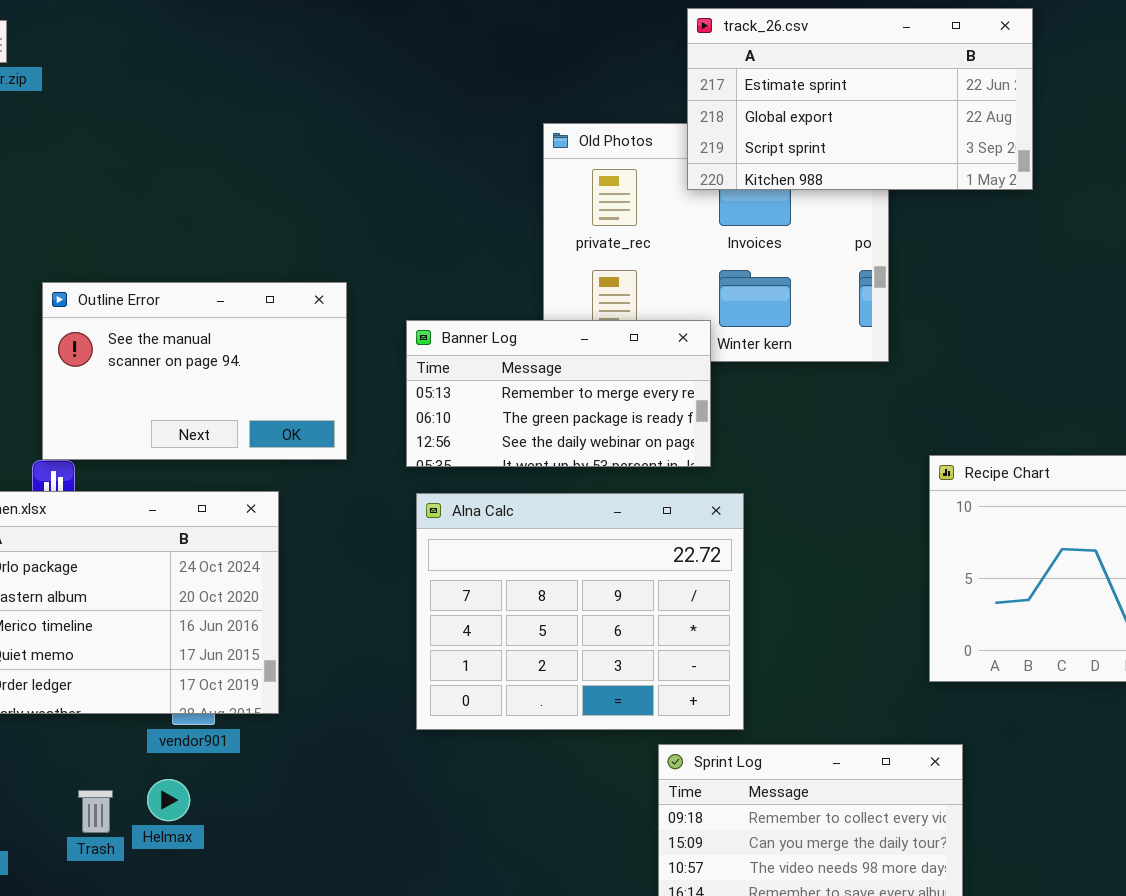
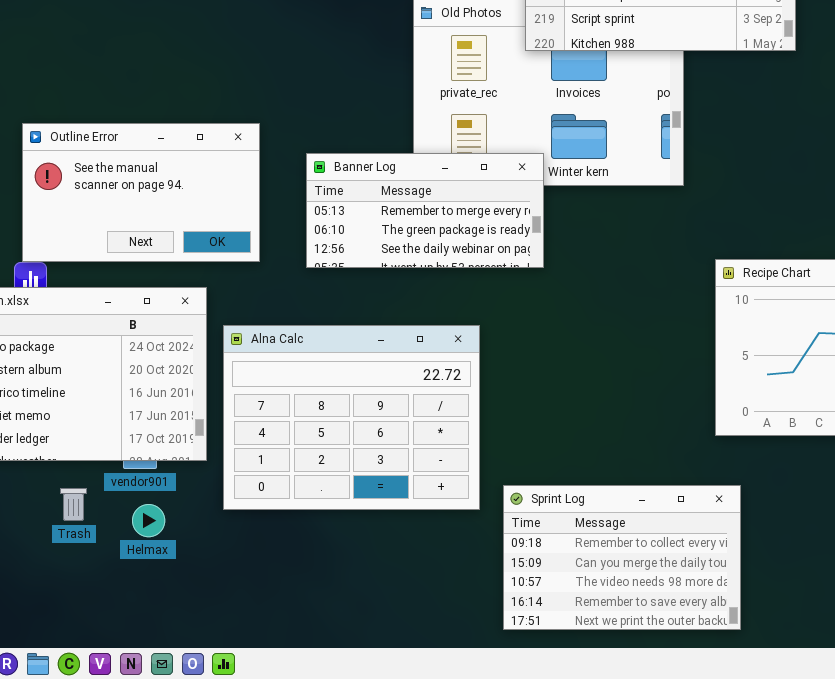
Alna Calc: [416,493,744,730] -> [223,325,480,510], moved
Helmax: [147,779,190,821] -> [132,504,165,537], moved
Trash: [78,790,113,833] -> [60,488,87,521], moved

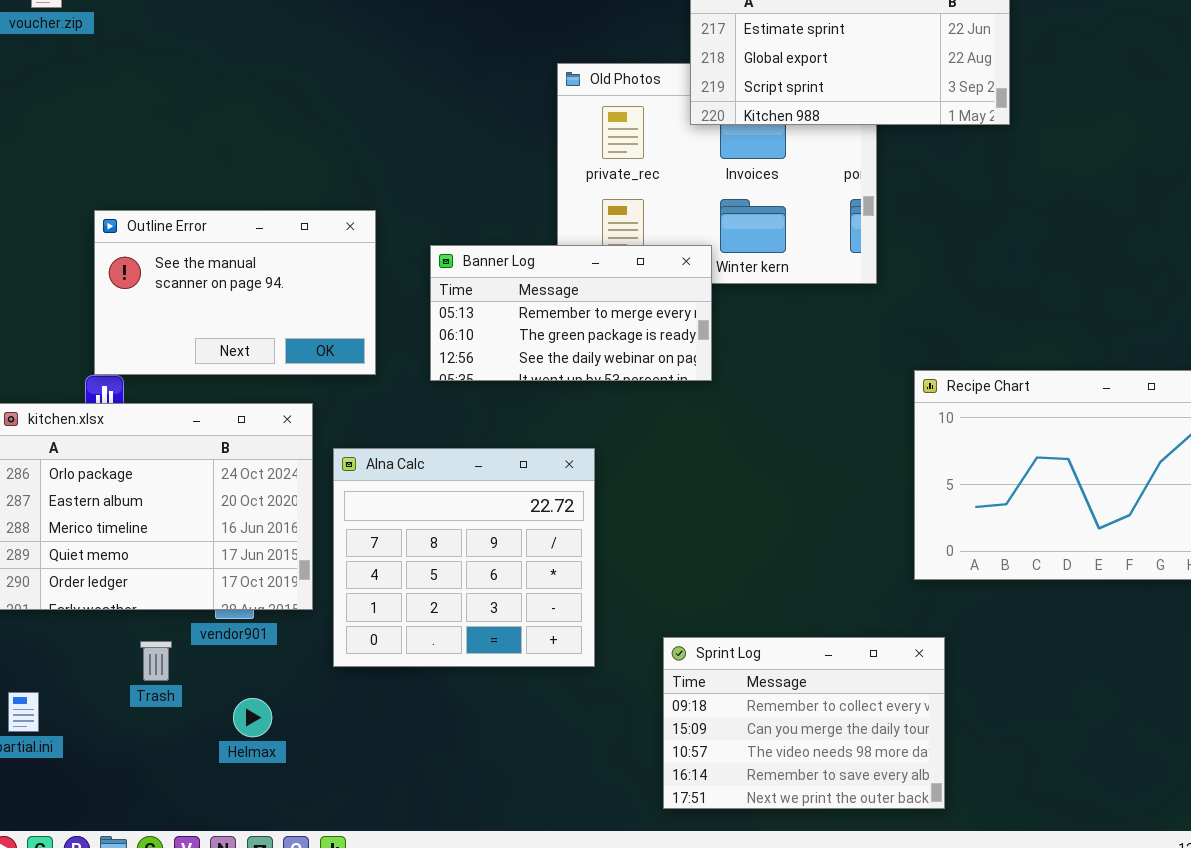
Alna Calc: [223,325,480,510] -> [333,448,595,667], resized
Helmax: [132,504,165,537] -> [233,698,272,737], moved

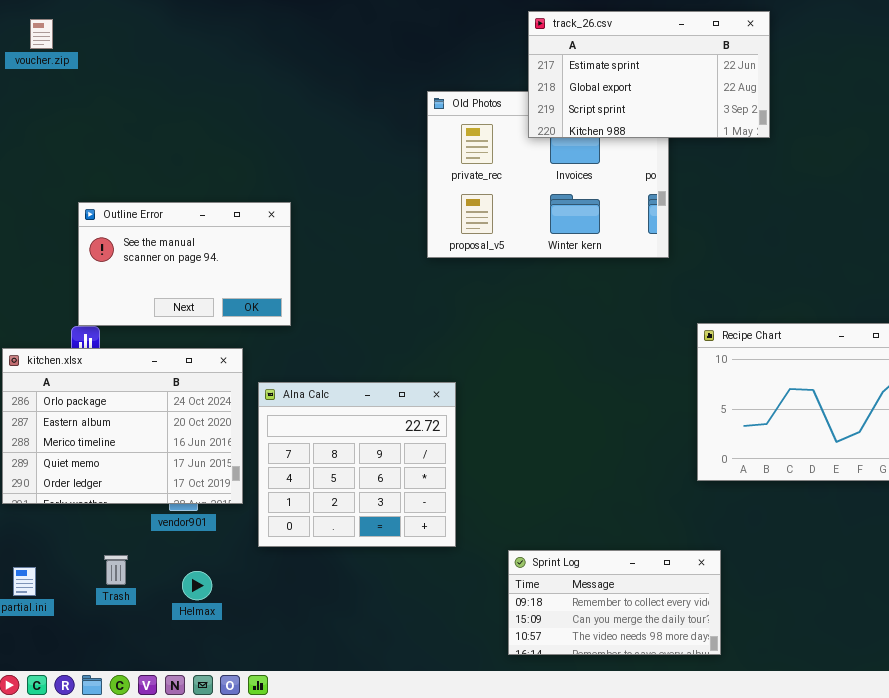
Banner Log: [430,245,712,381] -> none, closed
Sprint Log: [663,637,945,809] -> [508,550,721,655], resized
Trash: [140,641,172,681] -> [104,555,128,585], moved

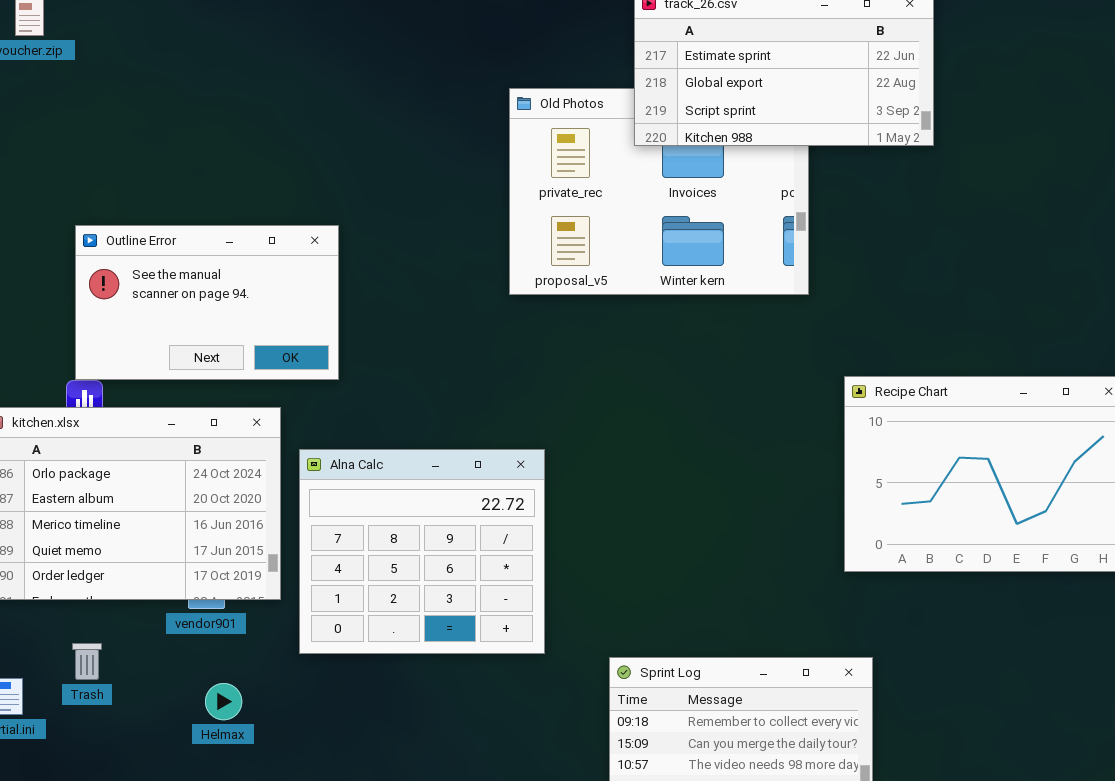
Trash: [104,555,128,585] -> [72,643,102,680], moved

